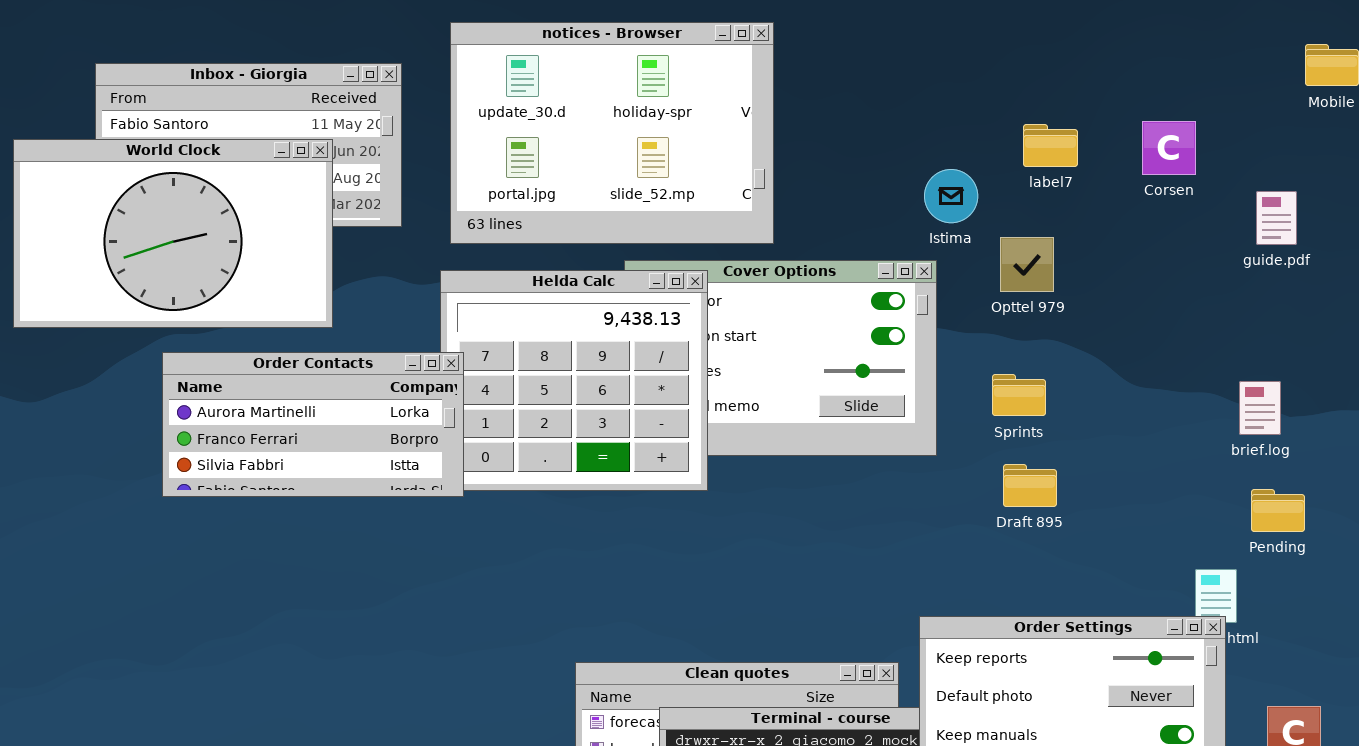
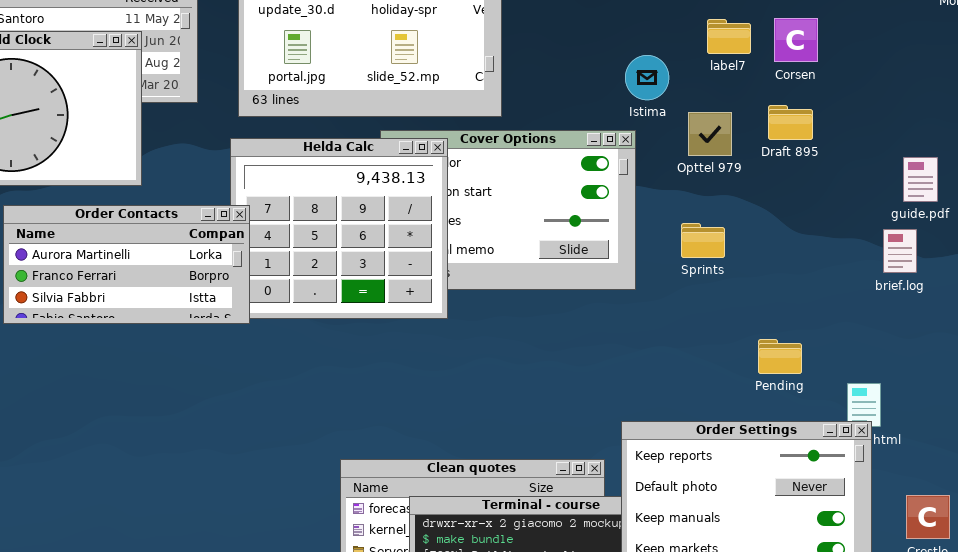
Corsen: [1142,121,1196,175] -> [774,18,818,62], moved
guide.pdf: [1256,191,1297,245] -> [903,157,938,202], moved
Draft 895: [1003,464,1057,507] -> [768,105,813,140], moved
Pending: [1251,489,1305,532] -> [758,339,802,374], moved

